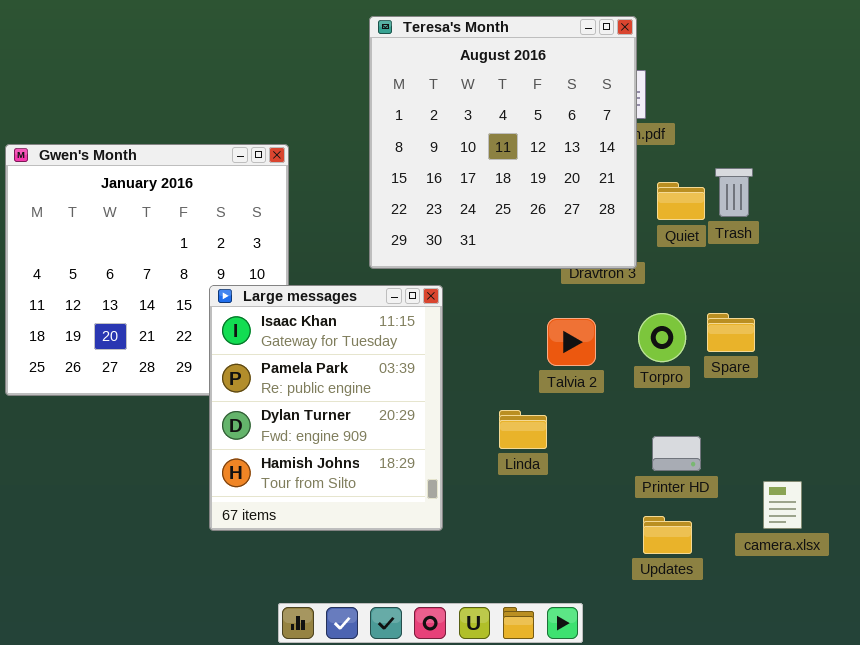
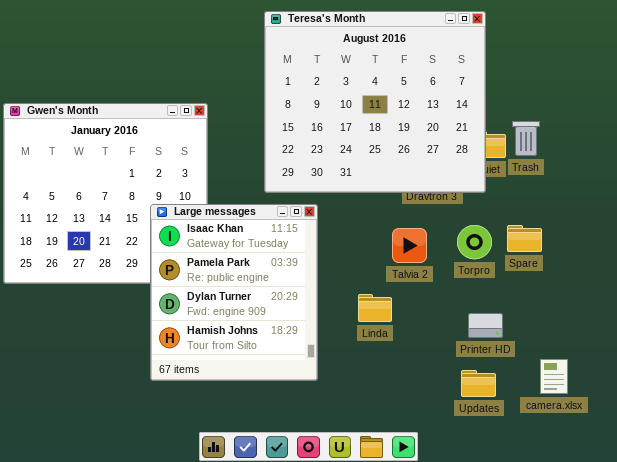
Teresa's Month: [369,16,637,269] -> [264,11,486,193], resized
camera.xlsx: [763,481,802,529] -> [540,359,568,394], moved

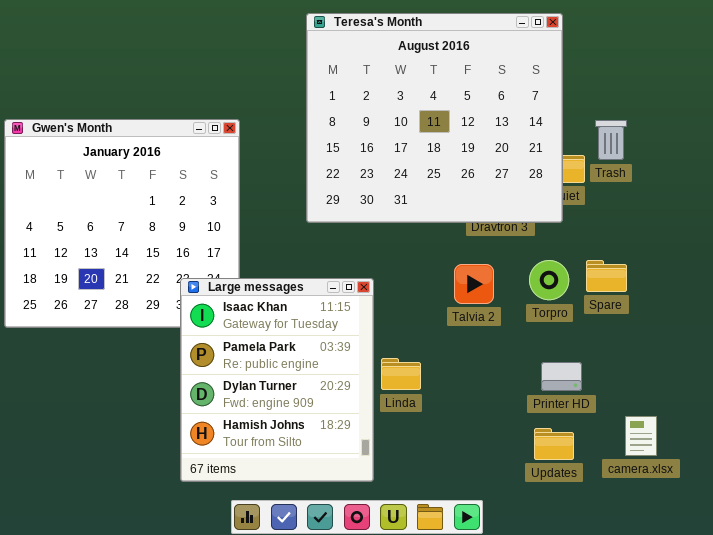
Trash: [512,121,540,156] -> [595,120,627,160], moved
Large messages: [150,204,318,381] -> [180,278,374,482], moved
Linda: [358,294,392,322] -> [381,358,421,390], moved

